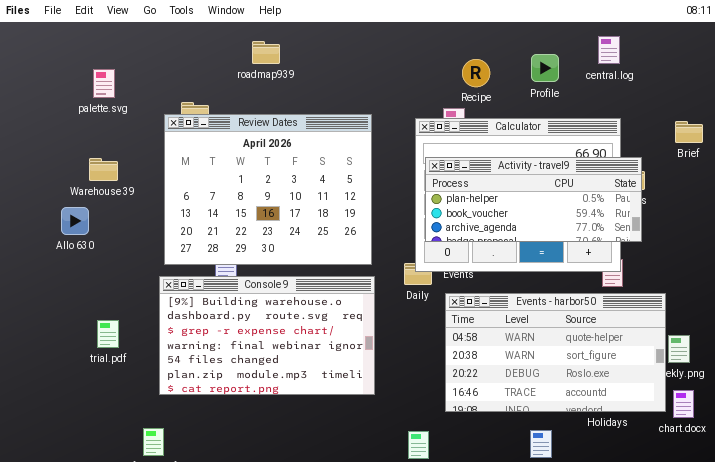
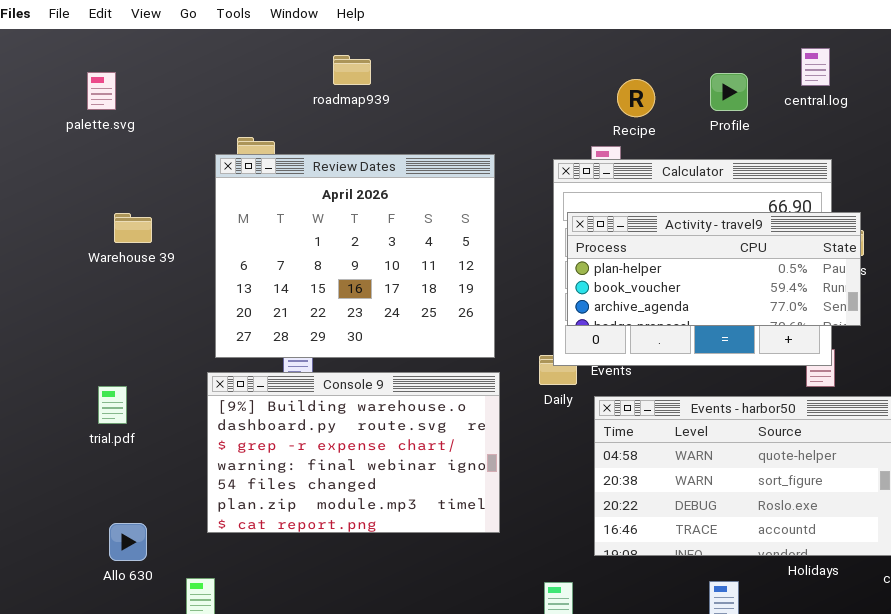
palette.svg: [93,69,115,98] -> [87,72,116,110], moved
Allo 630: [61,207,89,235] -> [109,523,147,561], moved
trial.pdf: [97,320,119,348] -> [98,386,127,424], moved

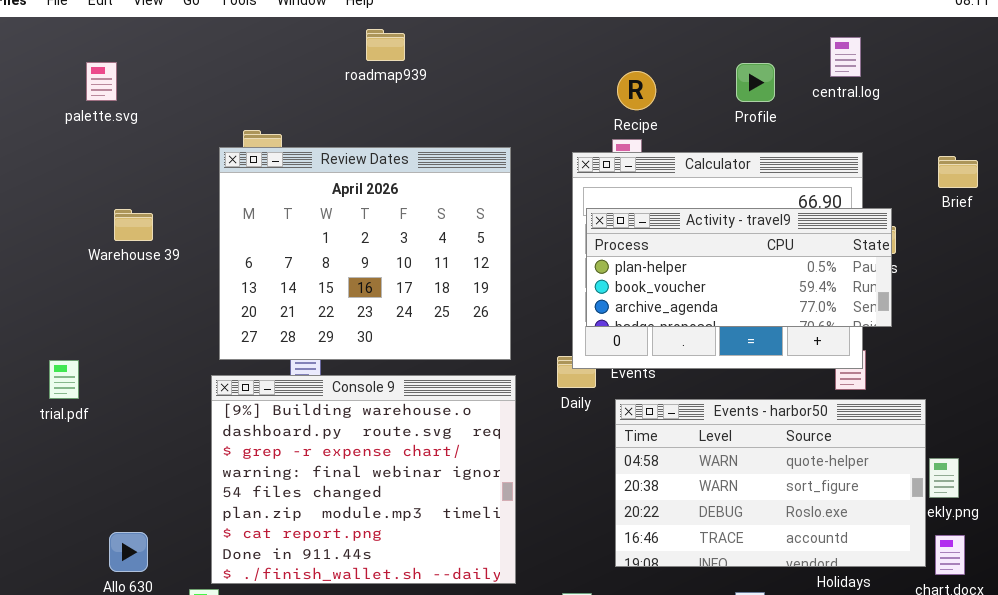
roadmap939: [333,55,371,85] -> [366,29,405,61], moved
Recipe: [617,79,655,117] -> [617,71,656,110], moved
Console 9: [207,372,500,533] -> [211,375,516,584], resized
trial.pdf: [98,386,127,424] -> [49,360,79,399], moved

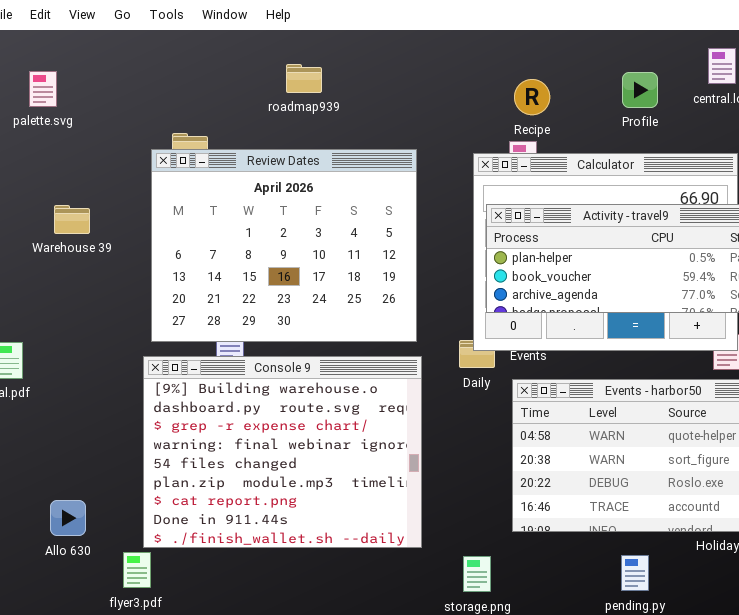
roadmap939: [366,29,405,61] -> [286,64,322,93], moved

